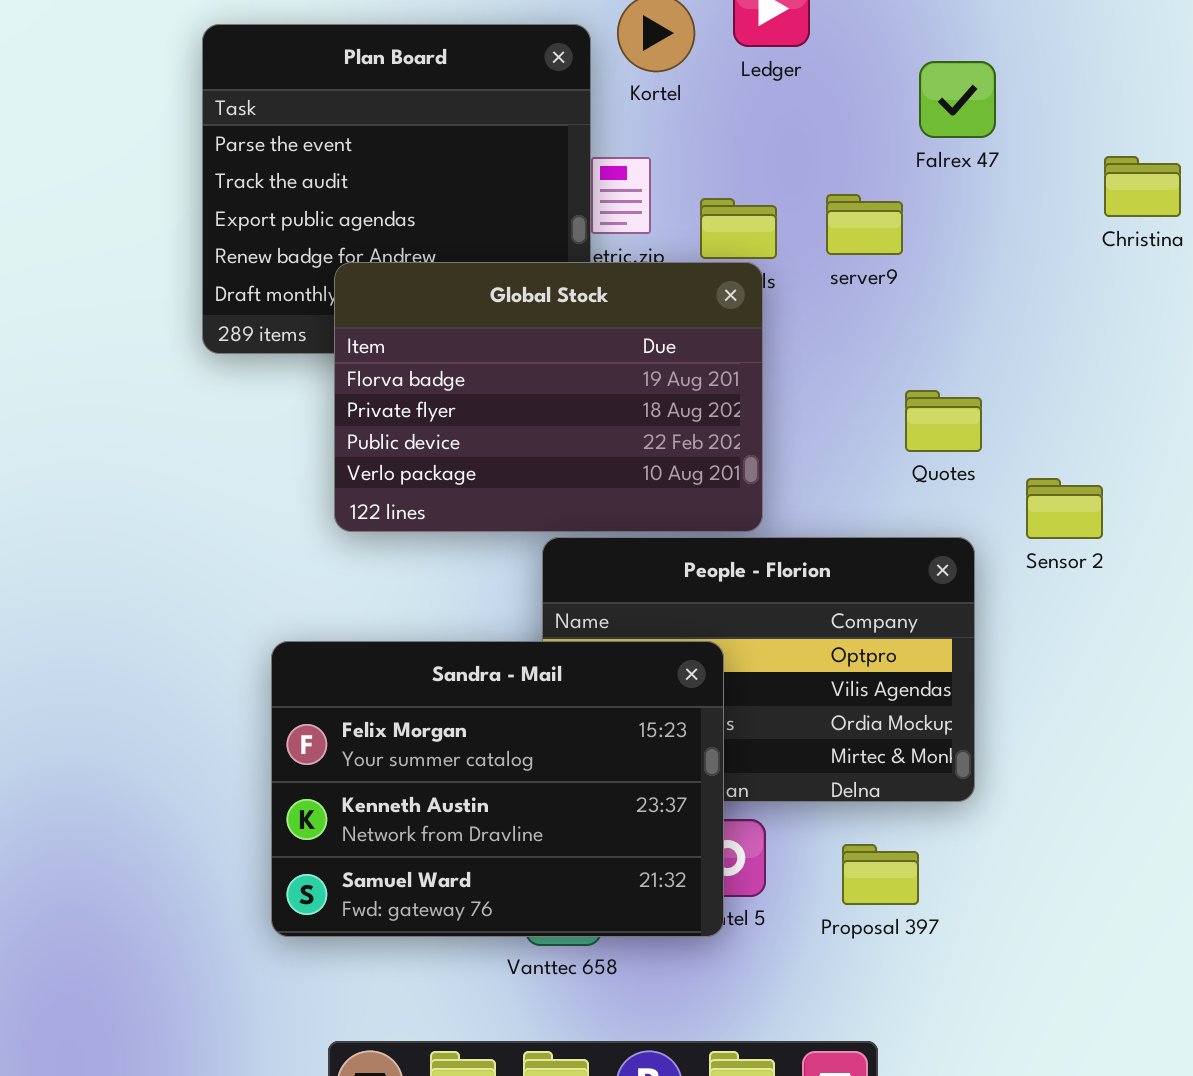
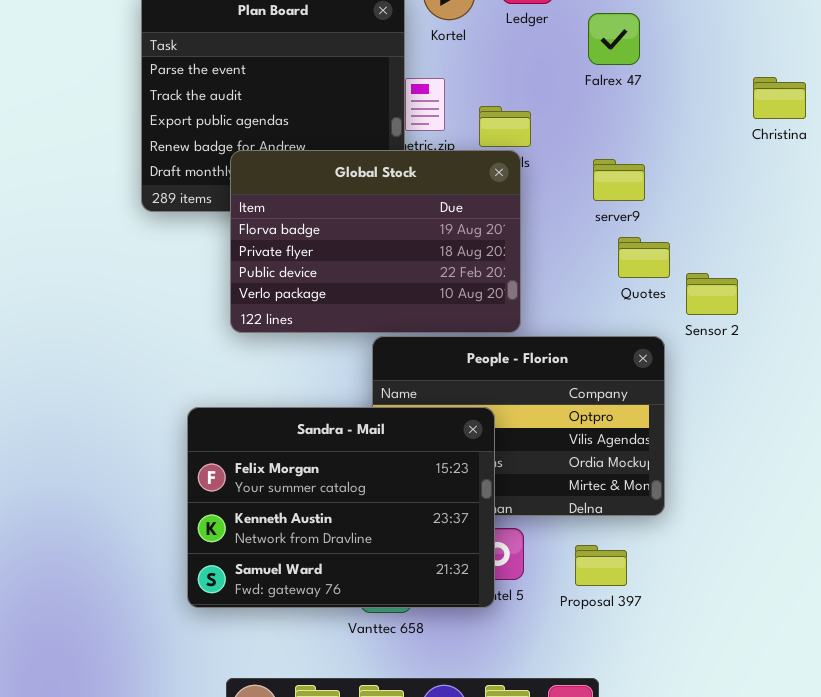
Falrex 47: [919,61,996,138] -> [588,13,640,65], moved
server9: [826,194,903,255] -> [593,159,645,201], moved
Sensor 2: [1026,478,1103,539] -> [686,273,738,315], moved

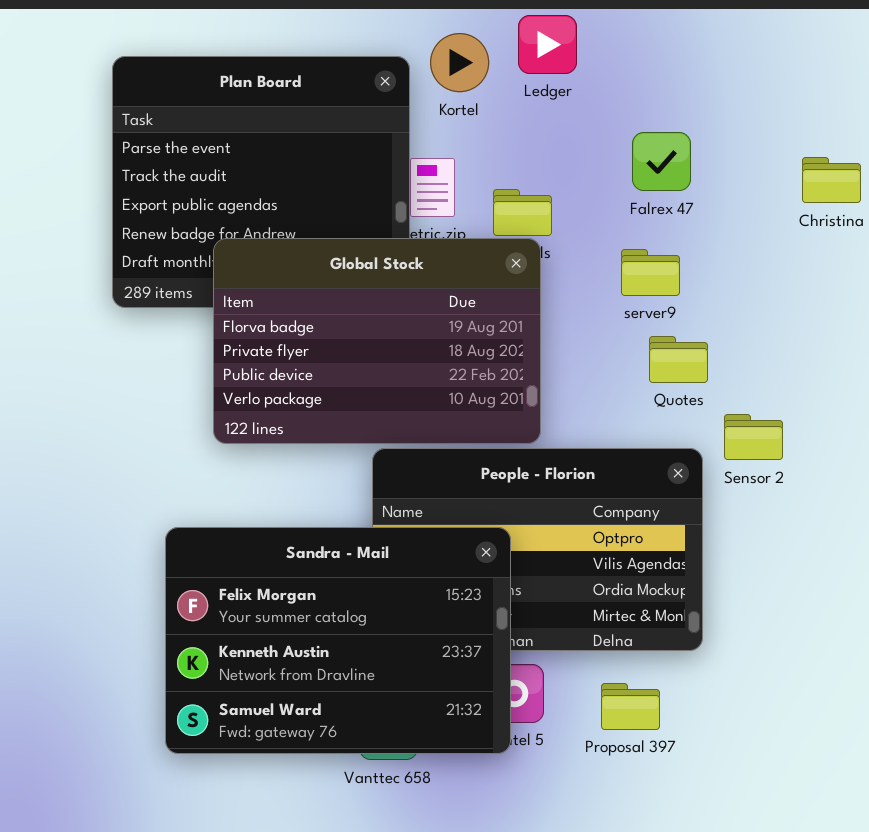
Falrex 47: [588,13,640,65] -> [632,132,691,191], moved
Sensor 2: [686,273,738,315] -> [724,414,783,460], moved

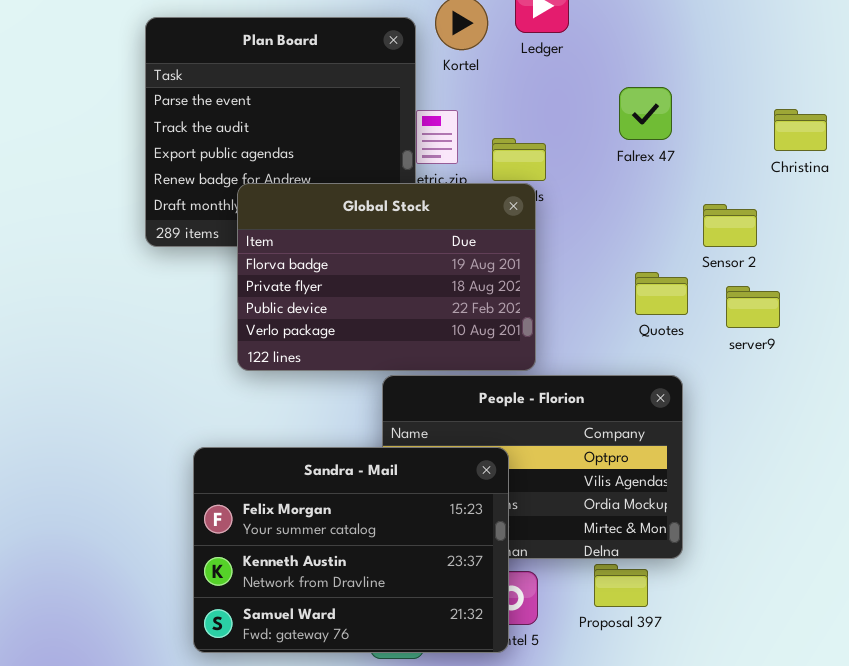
server9: [621,249,680,296] -> [726,286,780,328], moved
Sensor 2: [724,414,783,460] -> [703,204,757,247], moved
Proposal 397: [601,683,660,730] -> [594,564,648,607], moved

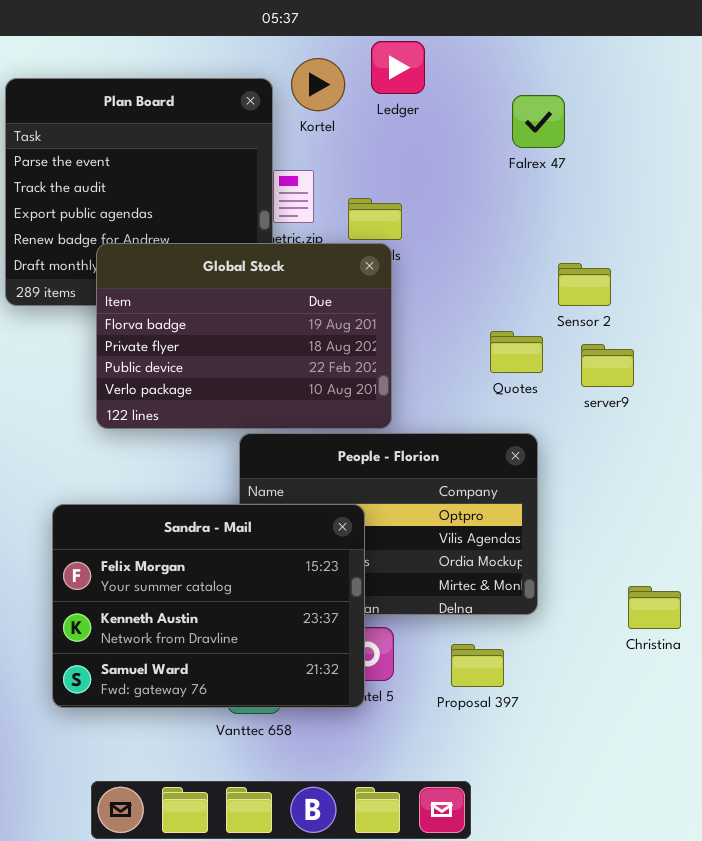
Falrex 47: [619,87,672,140] -> [512,95,565,148], moved
Christina: [774,109,827,151] -> [628,586,681,629], moved
Proposal 397: [594,564,648,607] -> [451,644,504,687], moved

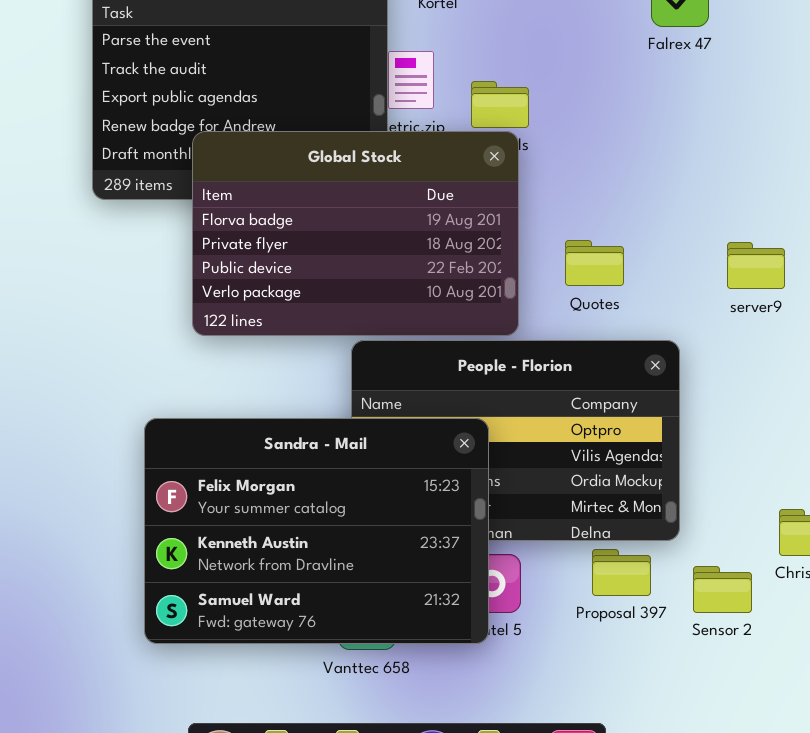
Sensor 2: [558,263,611,306] -> [693,566,752,613], moved
Quotes: [490,331,543,373] -> [565,240,624,286], moved
Proposal 397: [451,644,504,687] -> [592,549,651,596], moved

